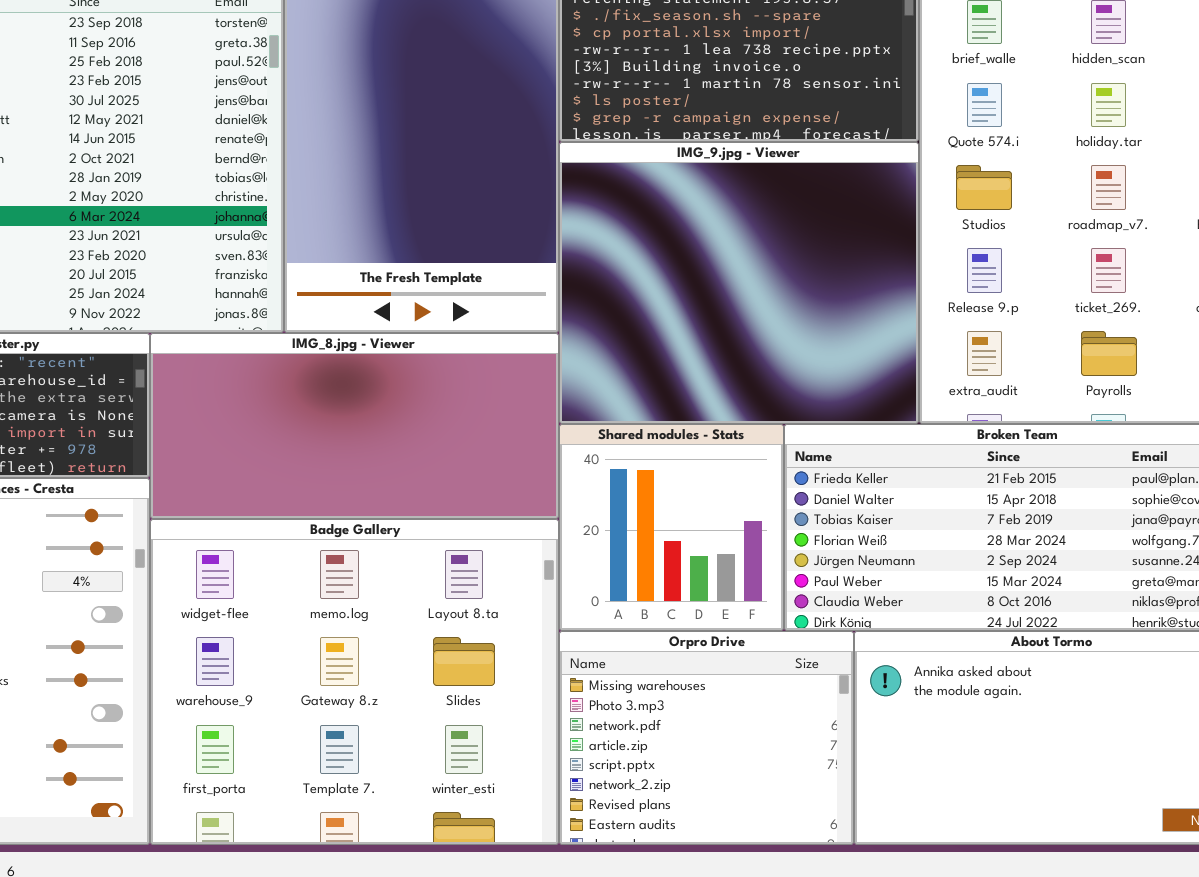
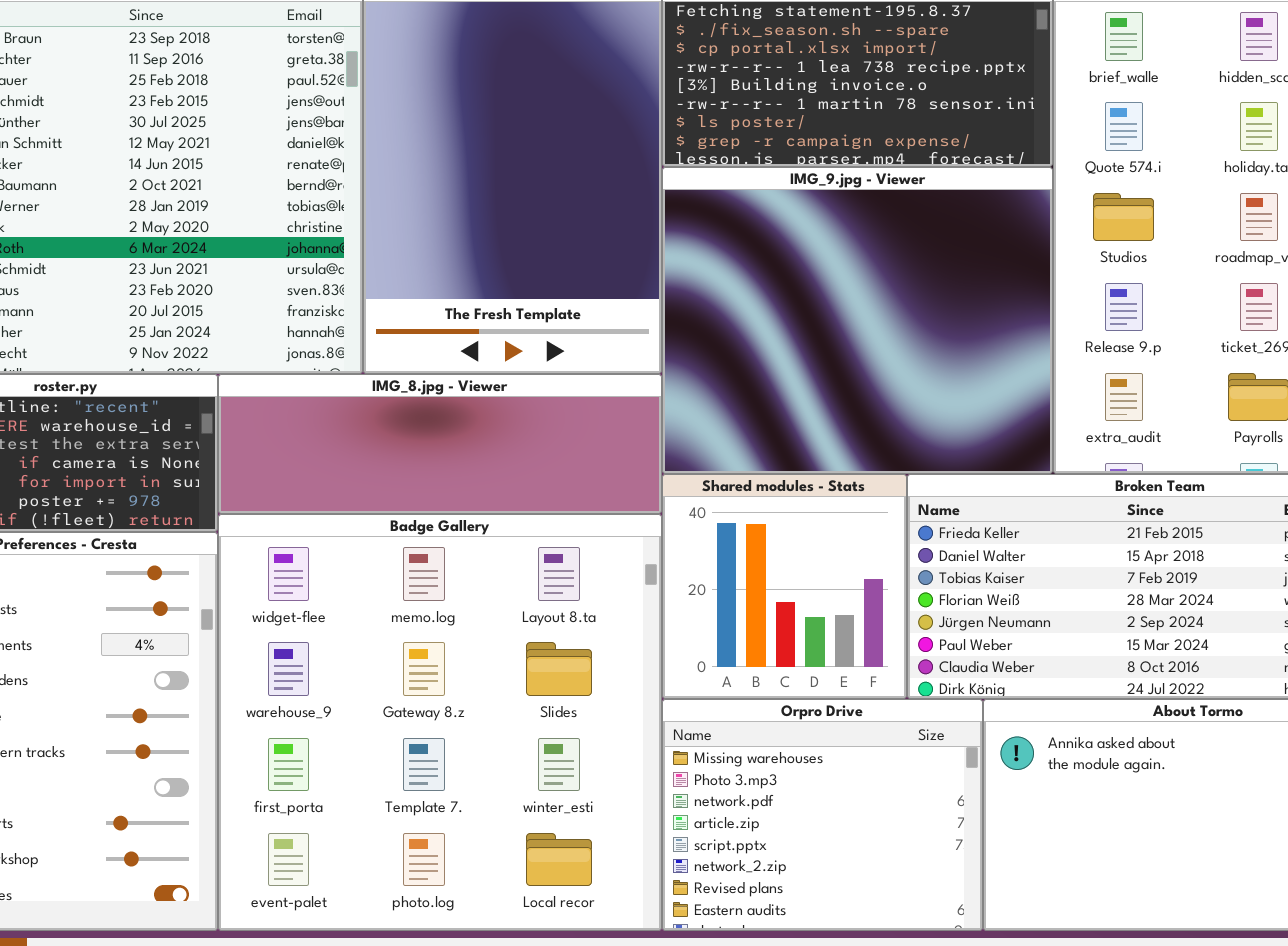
IMG_8.jpg - Viewer: [150,333,559,519] -> [218,374,662,514], resized
Badge Gallery: [150,519,559,845] -> [218,514,662,931], resized

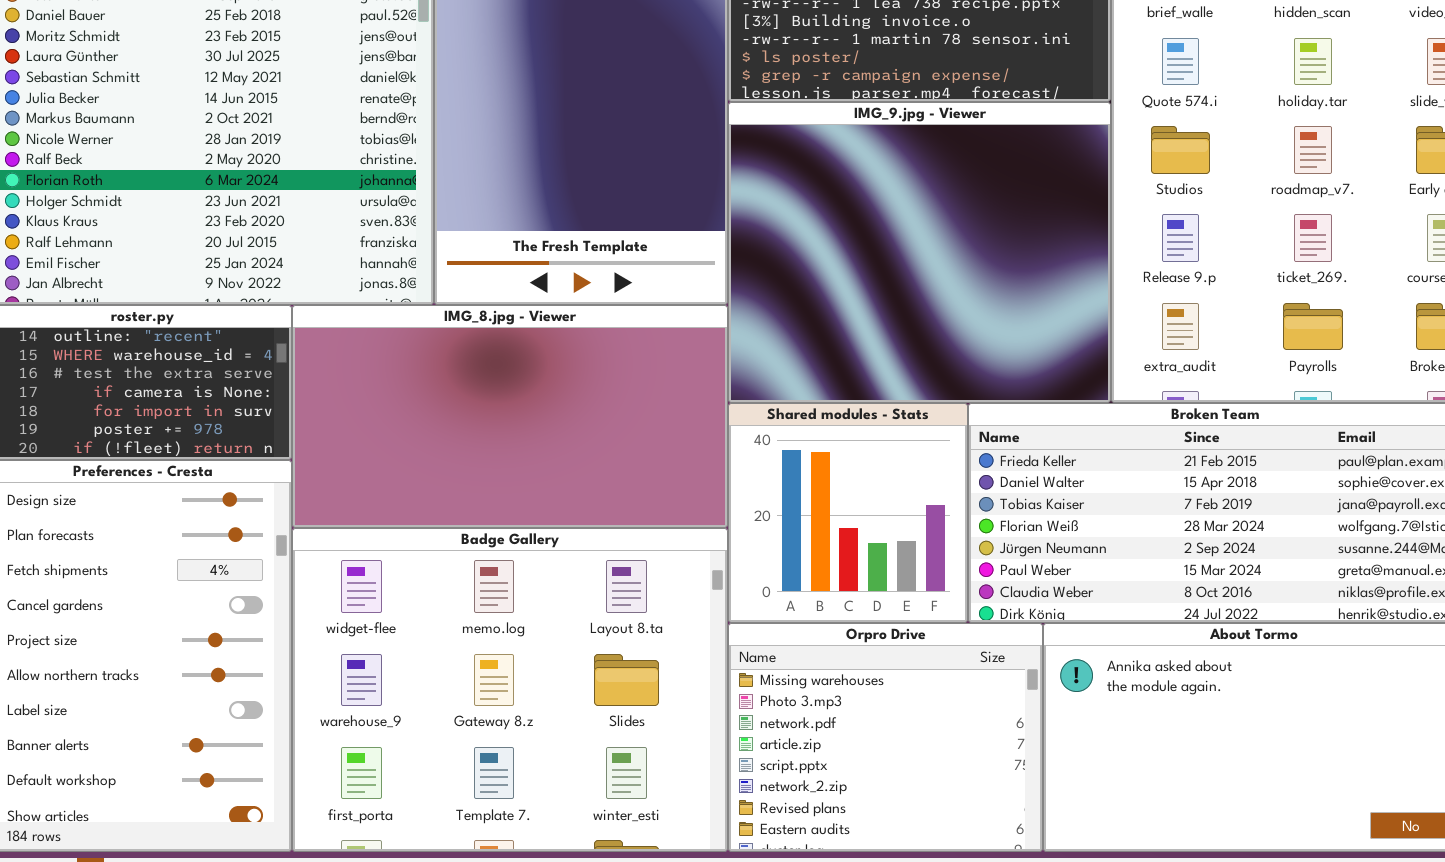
IMG_8.jpg - Viewer: [218,374,662,514] -> [292,305,728,528], resized
Badge Gallery: [218,514,662,931] -> [292,528,728,852], resized

